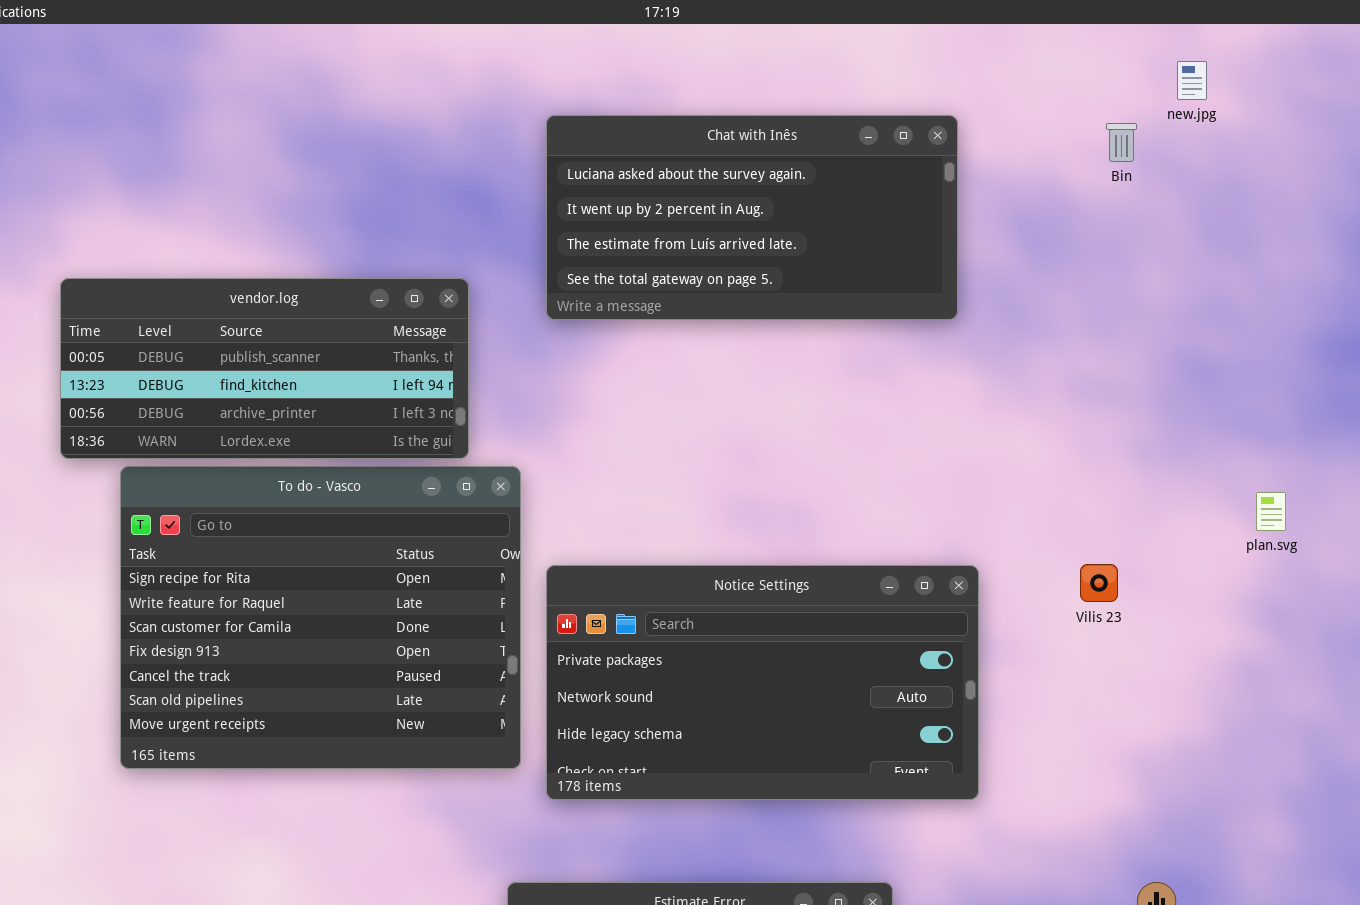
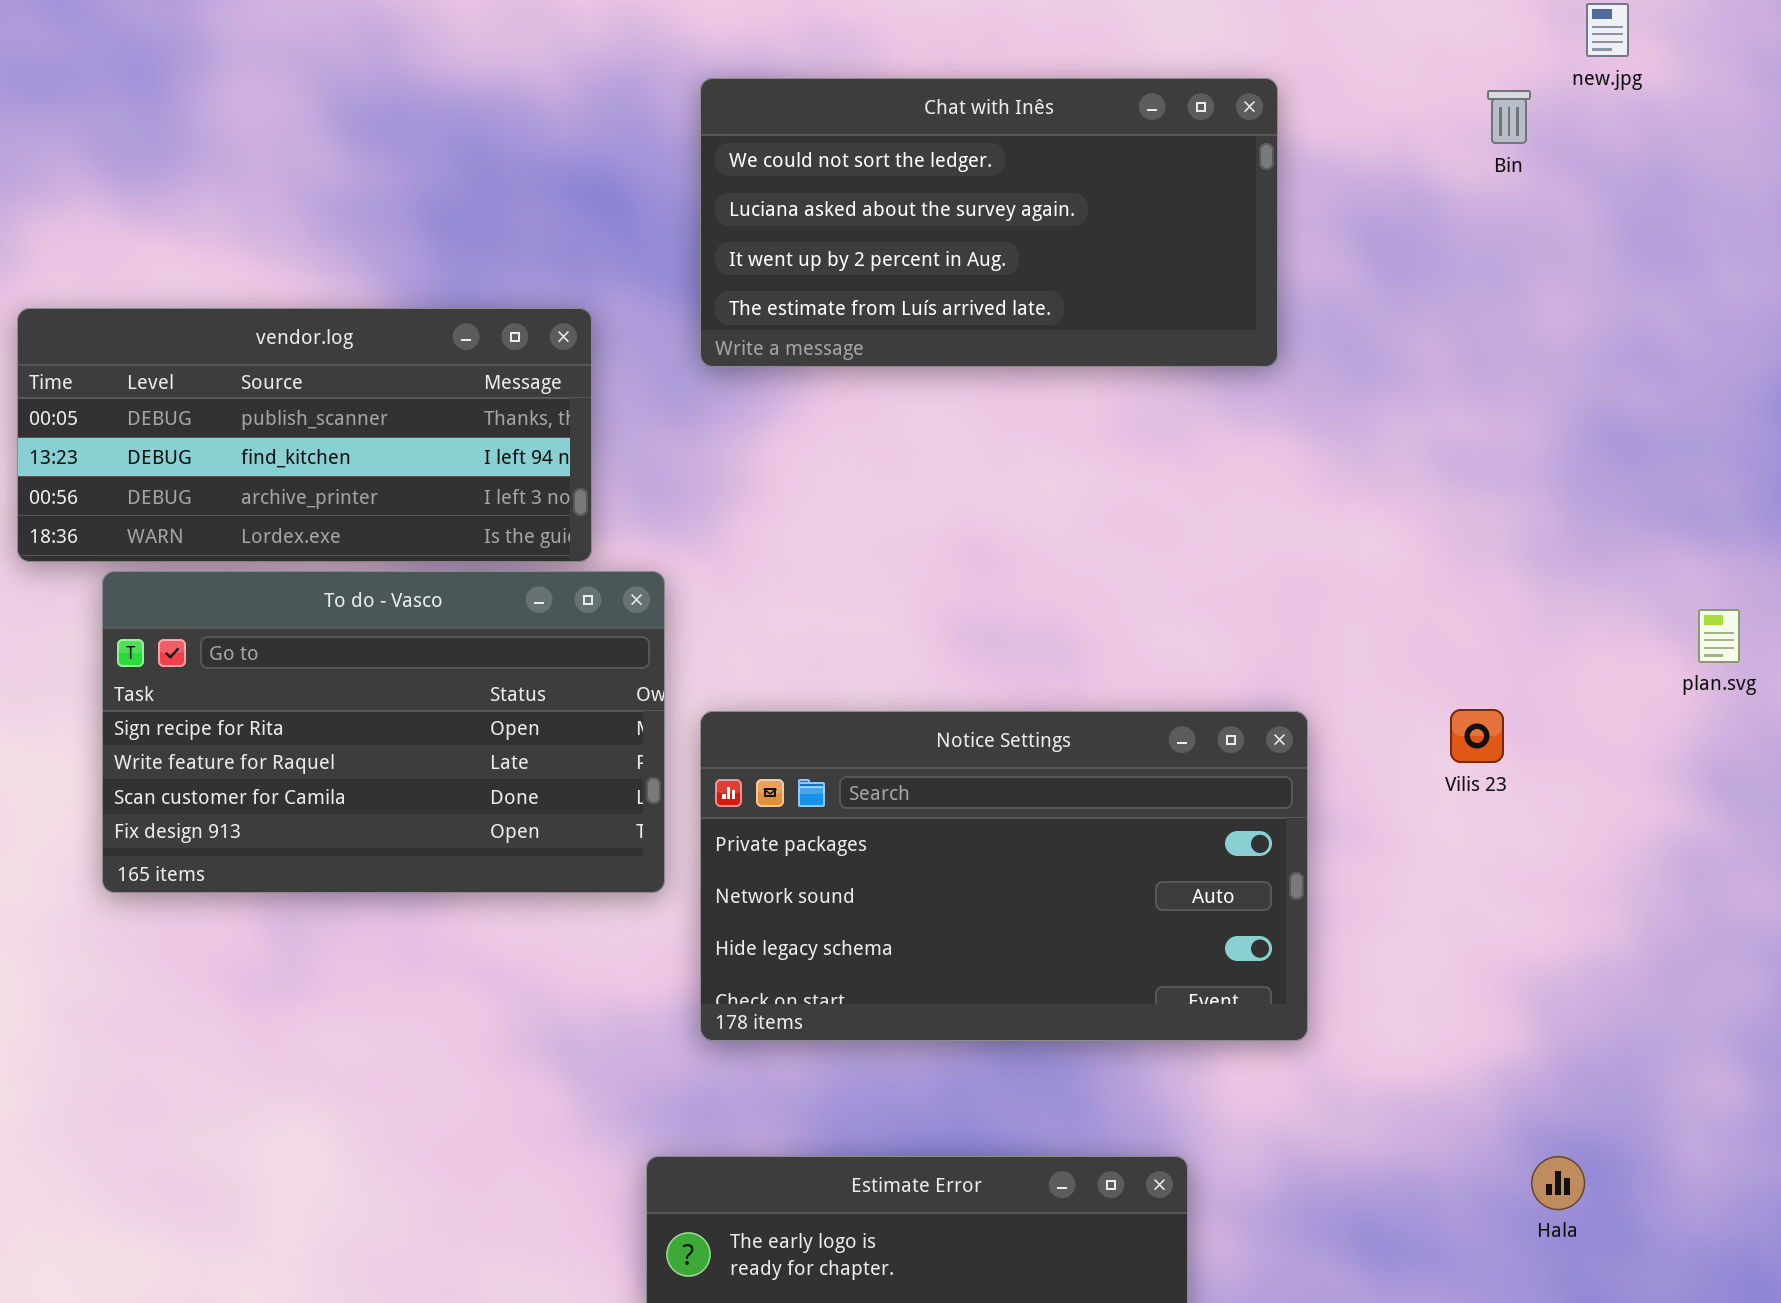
Chat with Inês: [546,115,958,320] -> [700,78,1278,367], scrolled up 1 row
To do - Vasco: [120,466,521,769] -> [102,571,665,893], resized

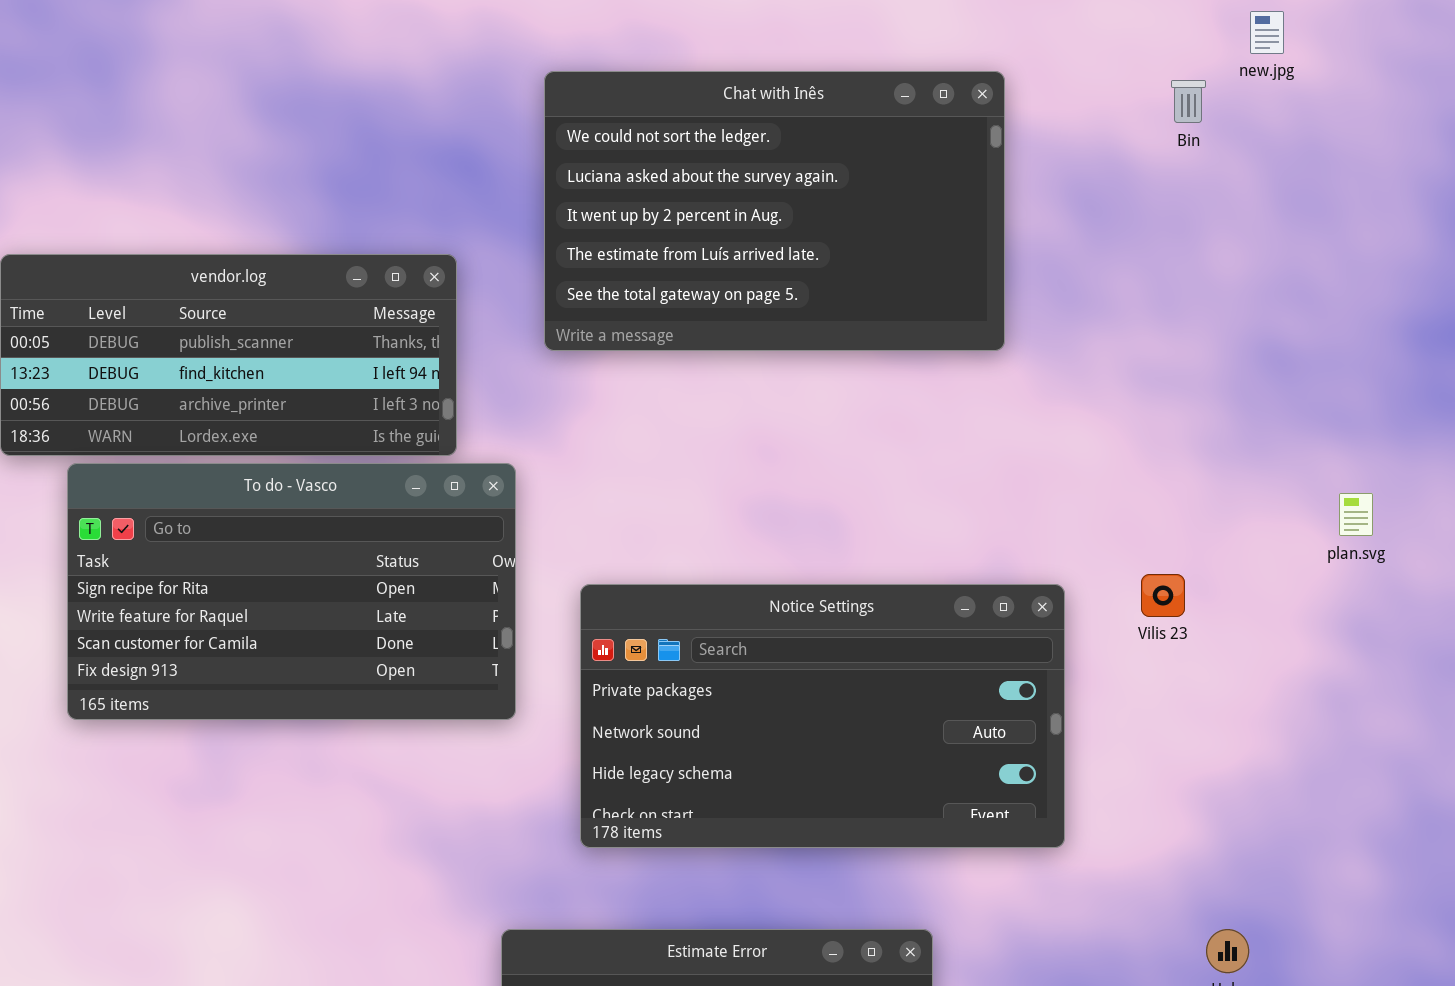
Chat with Inês: [700,78,1278,367] -> [544,71,1005,351], resized
Notice Settings: [700,711,1308,1041] -> [580,584,1065,848], moved

